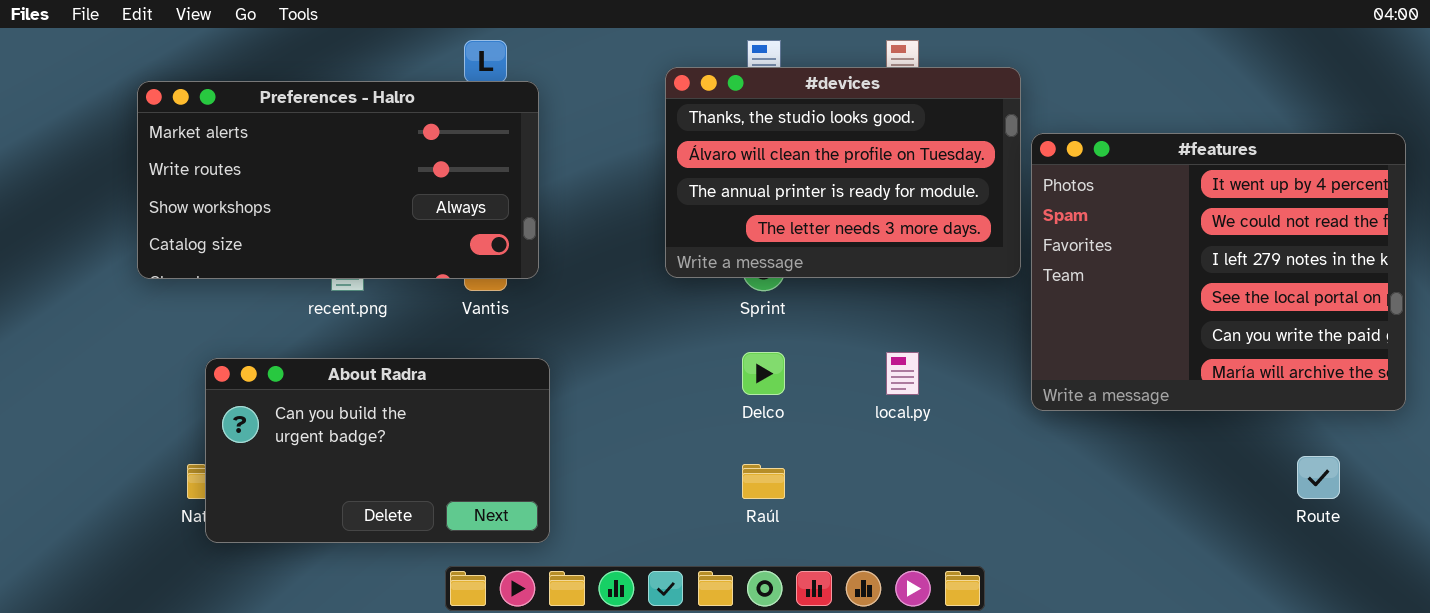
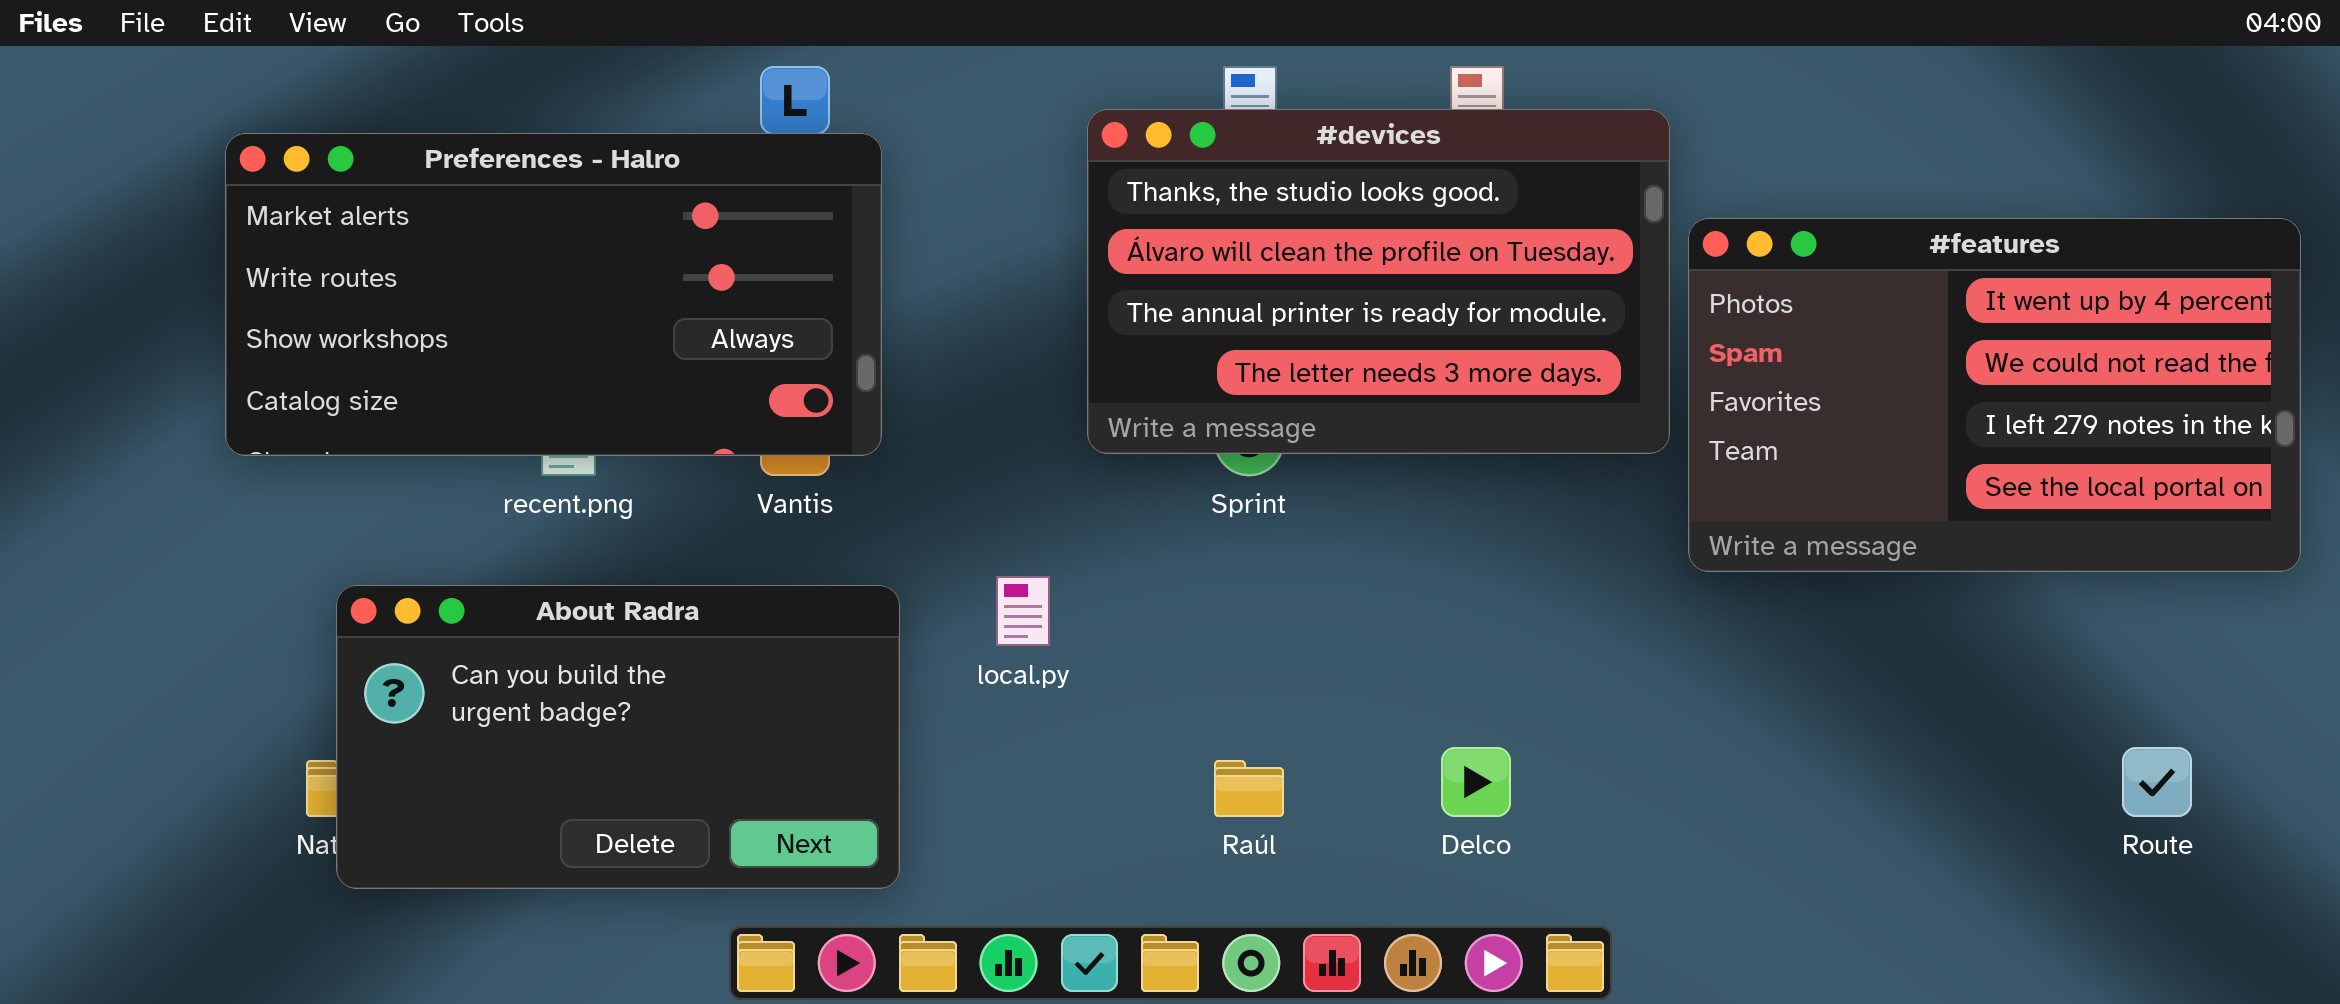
#features: [1031,133,1406,411] -> [1688,218,2301,572], resized
Delco: [742,352,785,395] -> [1441,747,1511,817], moved
local.py: [886,352,919,395] -> [996,576,1050,646], moved

